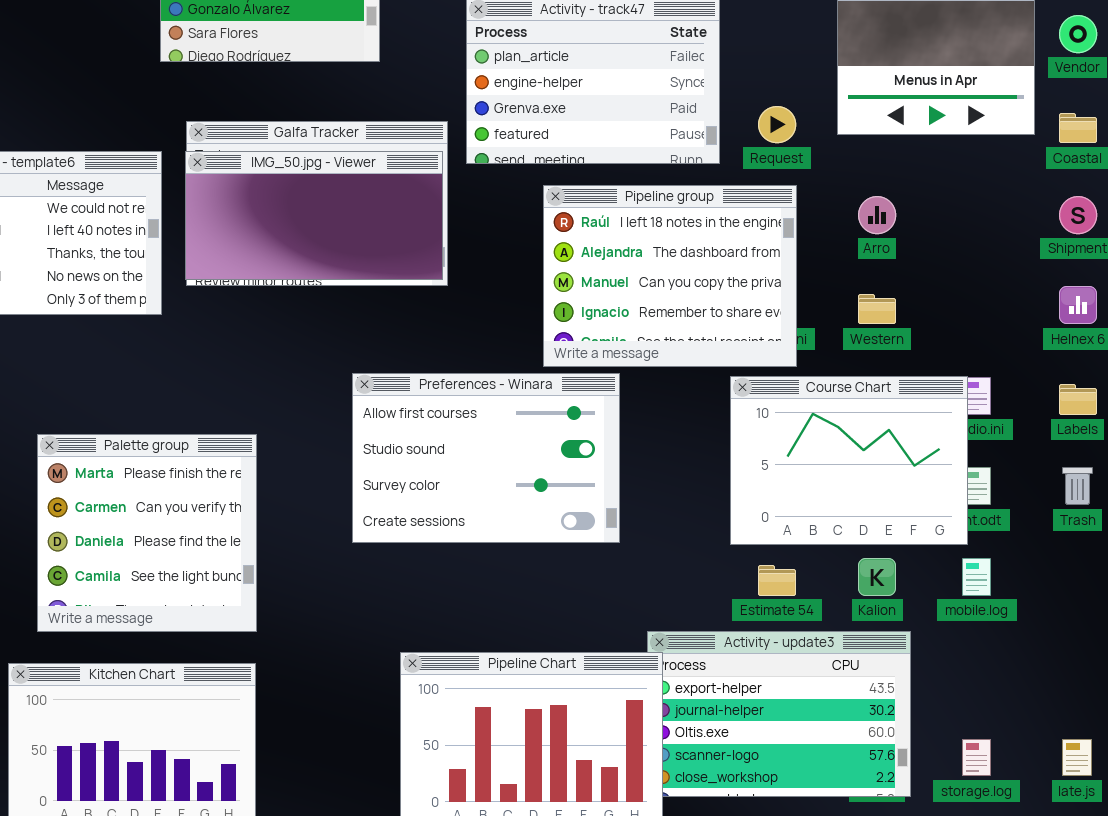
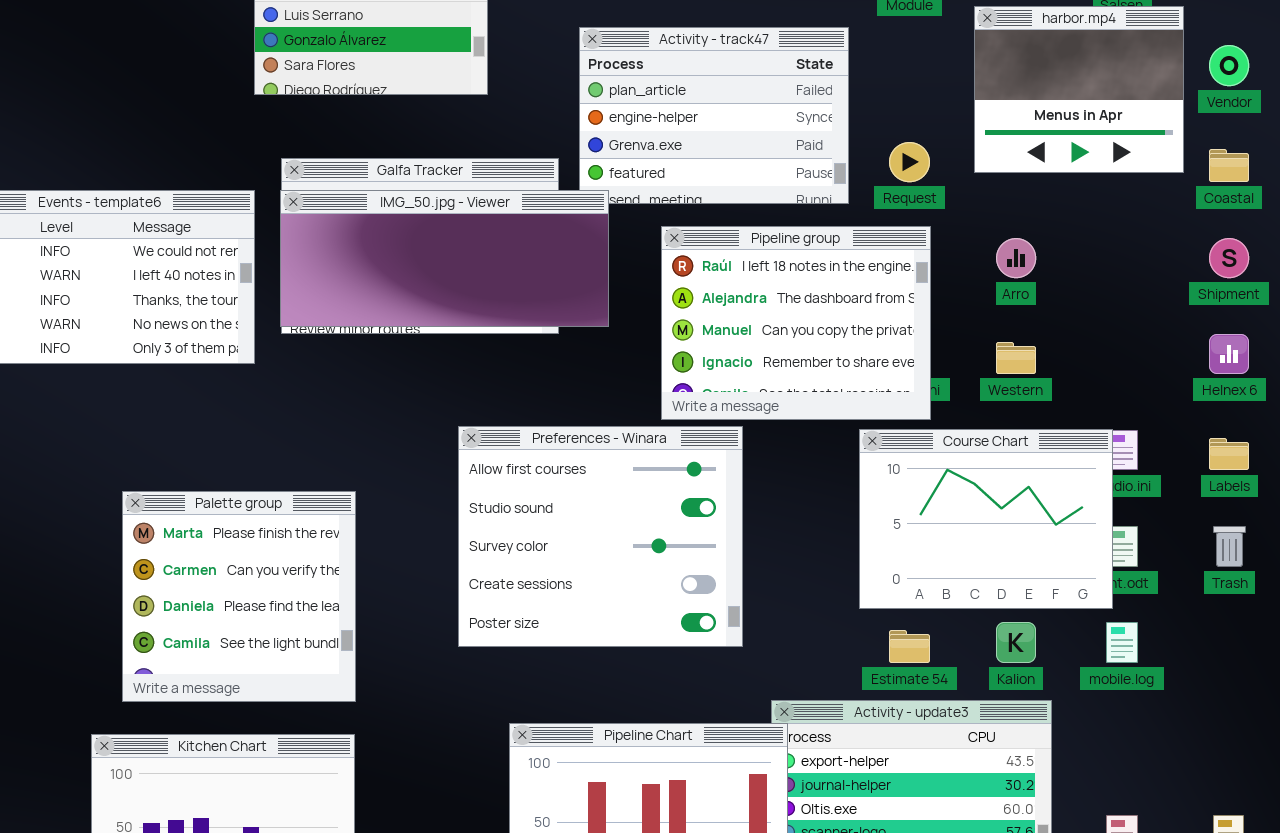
IMG_50.jpg - Viewer: [185,151,443,280] -> [280,190,609,327], resized
Preferences - Winara: [352,373,620,543] -> [458,426,743,647], resized

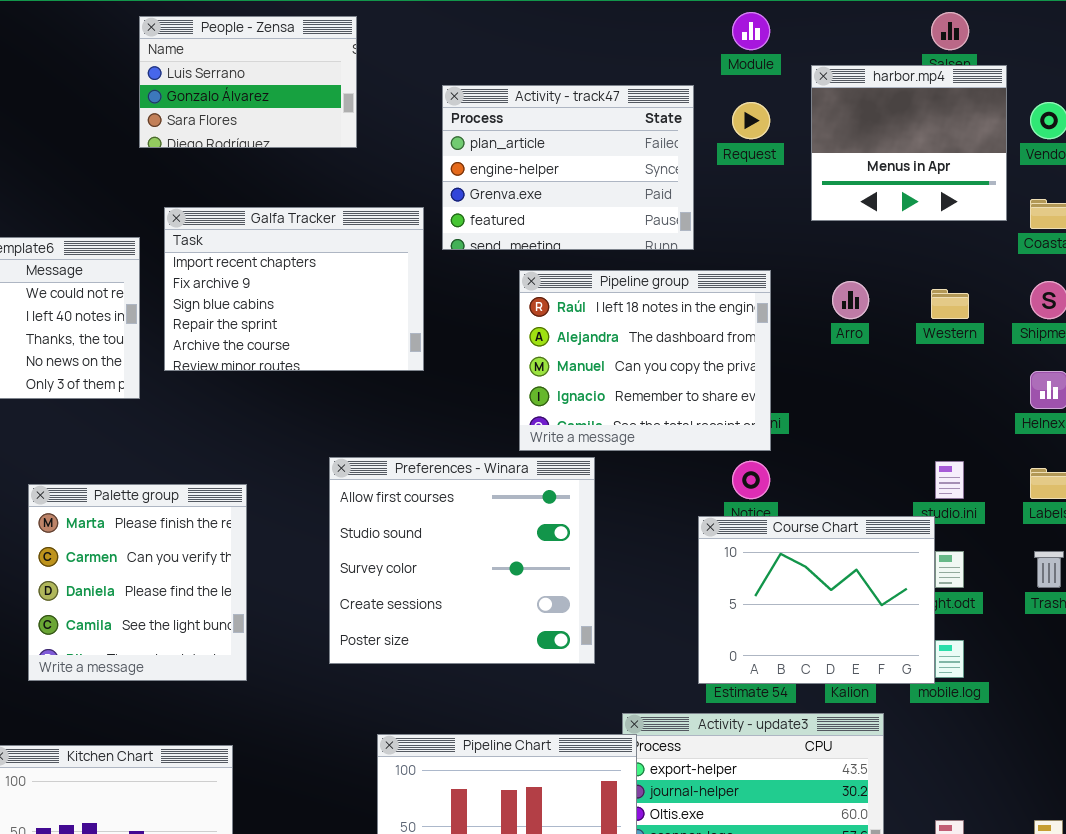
Request: [889,142,930,182] -> [732,102,770,139], moved
IMG_50.jpg - Viewer: [280,190,609,327] -> none, closed
Western: [996,342,1036,374] -> [931,289,969,319], moved
Course Chart: [859,429,1113,609] -> [698,516,935,684], moved
Palette group: [122,491,356,702] -> [28,484,247,681], moved

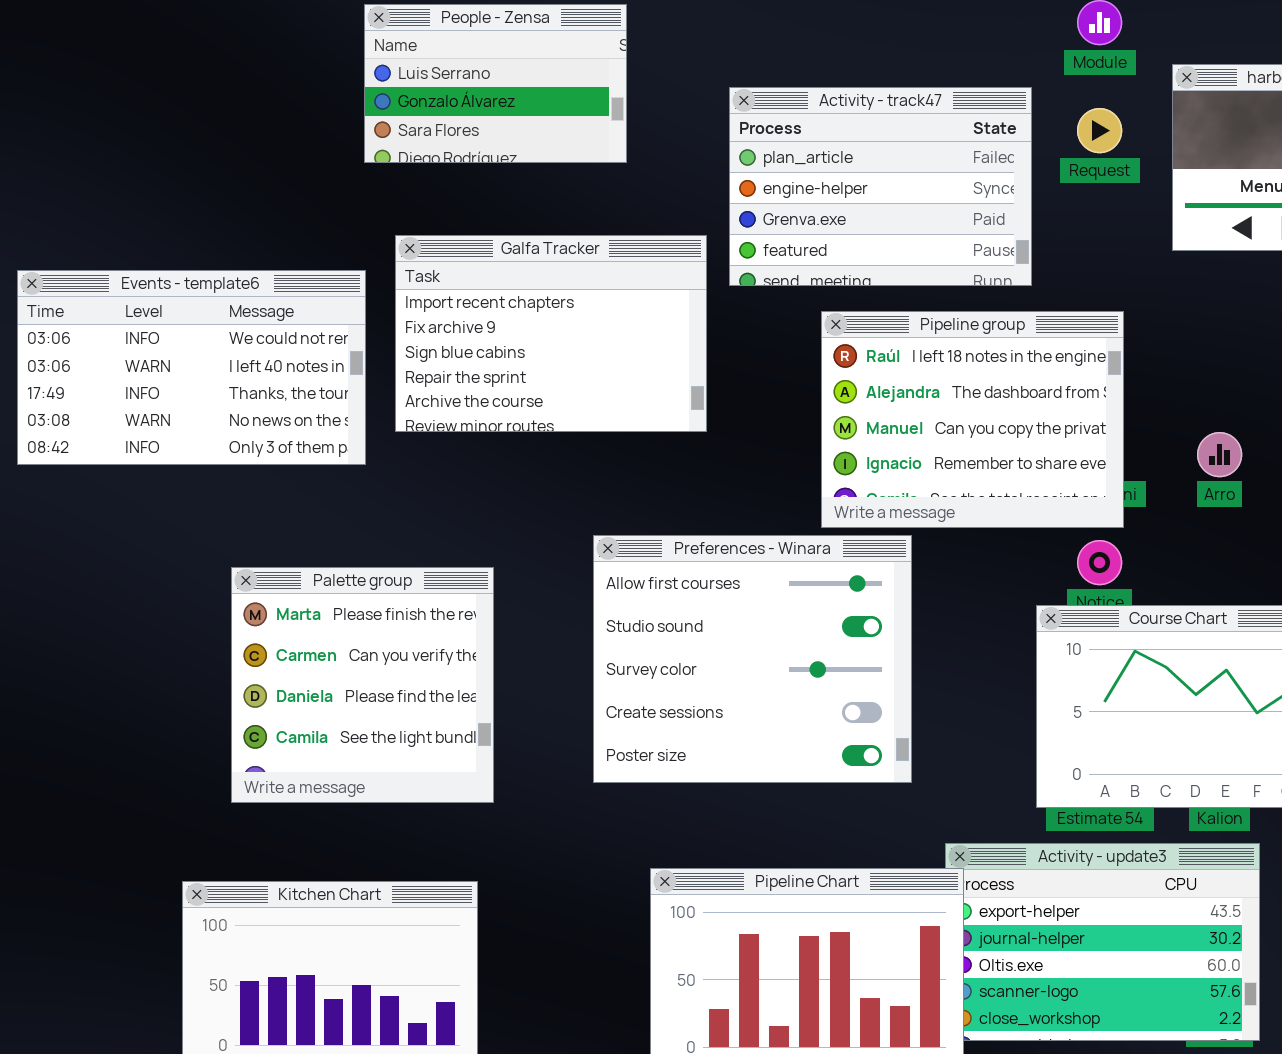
Arro: [832,281,869,319] -> [1197,432,1242,477], moved

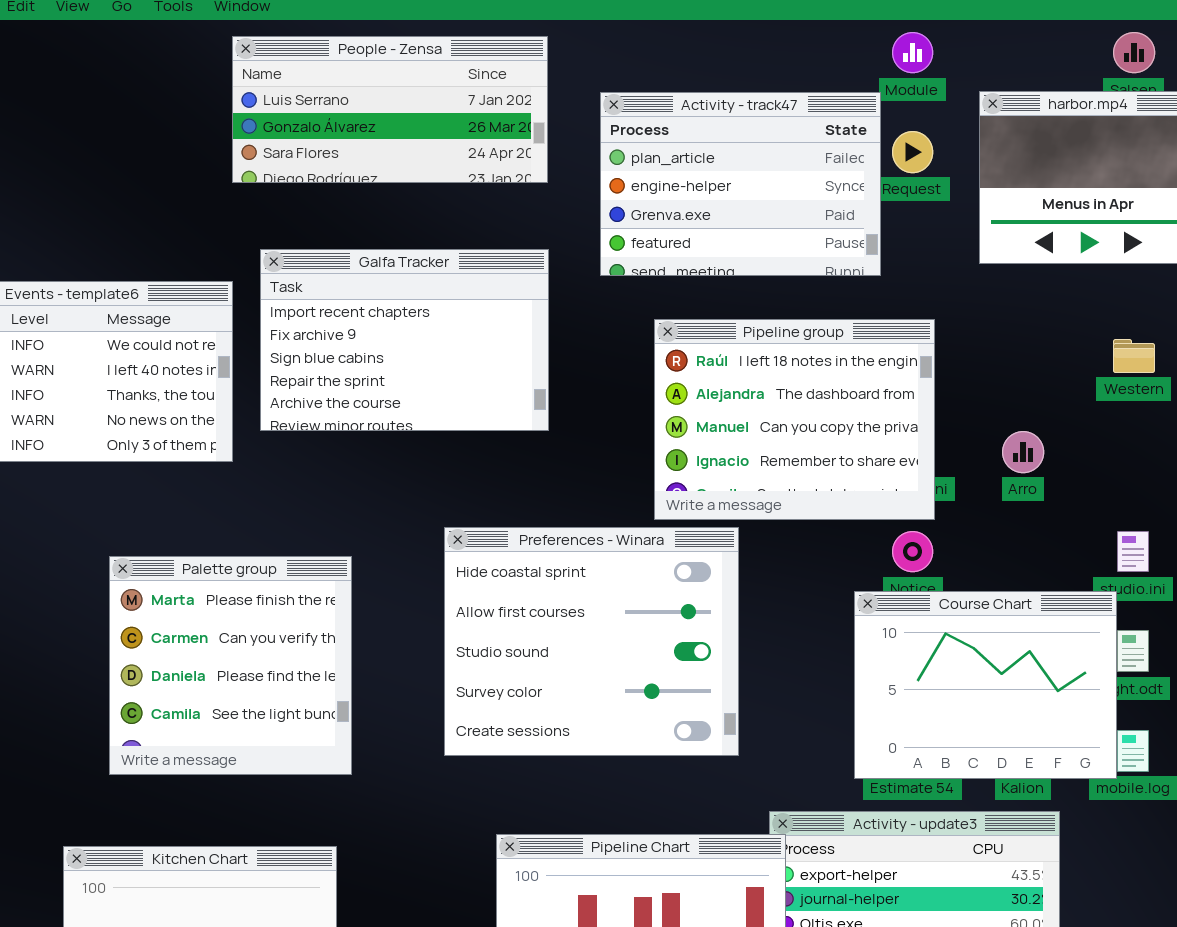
People - Zensa: [364,4,627,163] -> [232,36,548,183], resized
Activity - track47: [729,87,1032,286] -> [600,92,881,276], moved
Preferences - Winara: [593,535,912,783] -> [444,527,739,756], scrolled up 1 row

